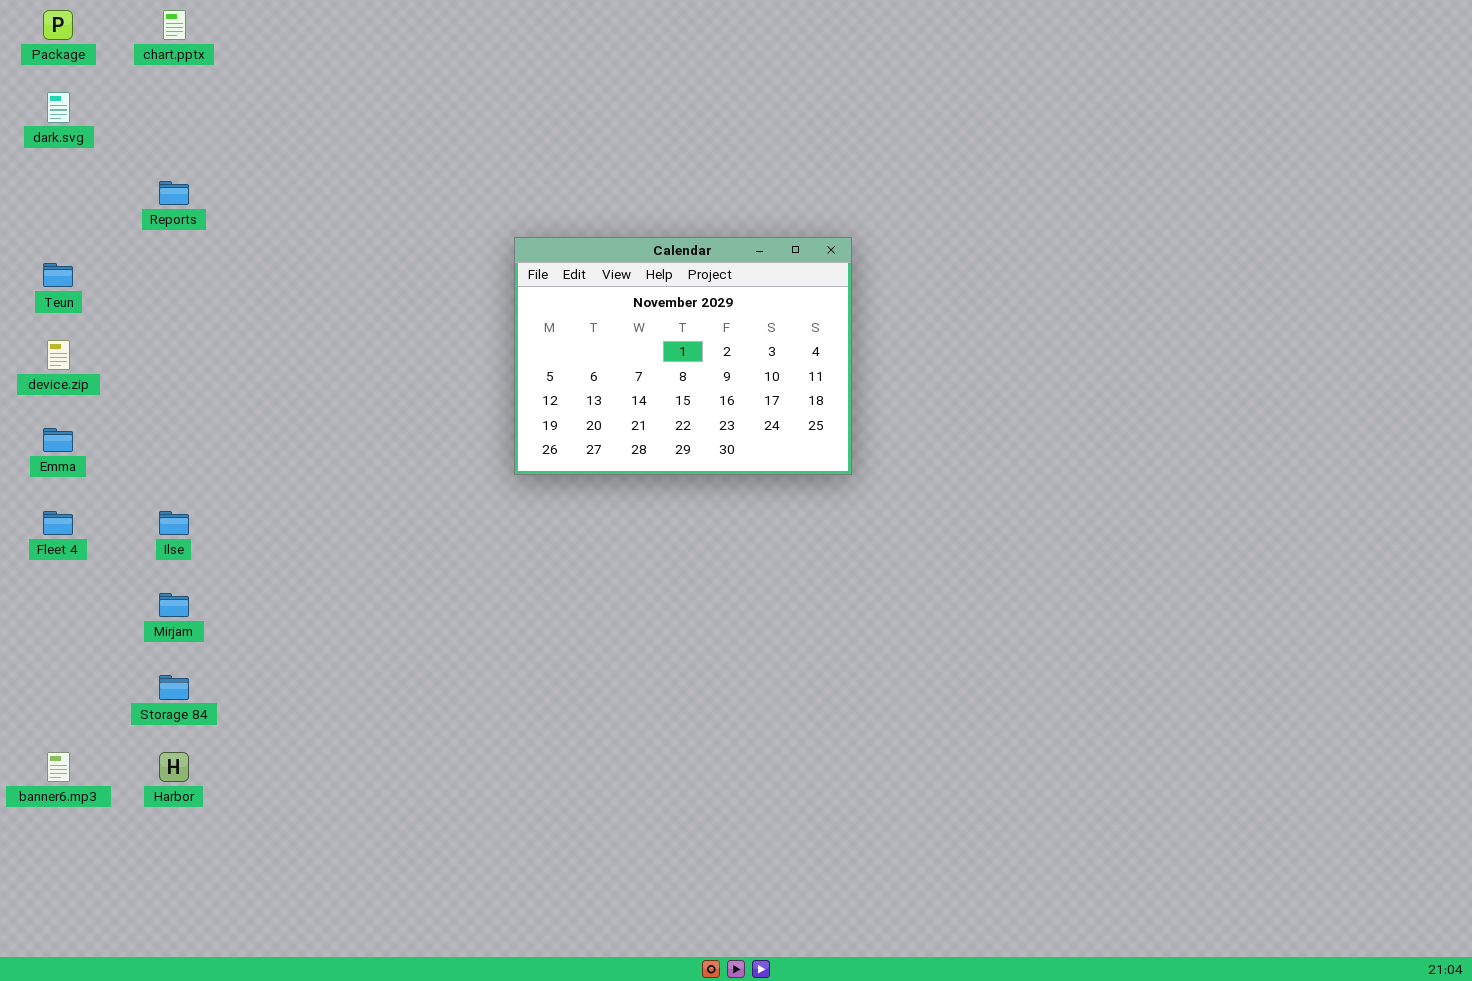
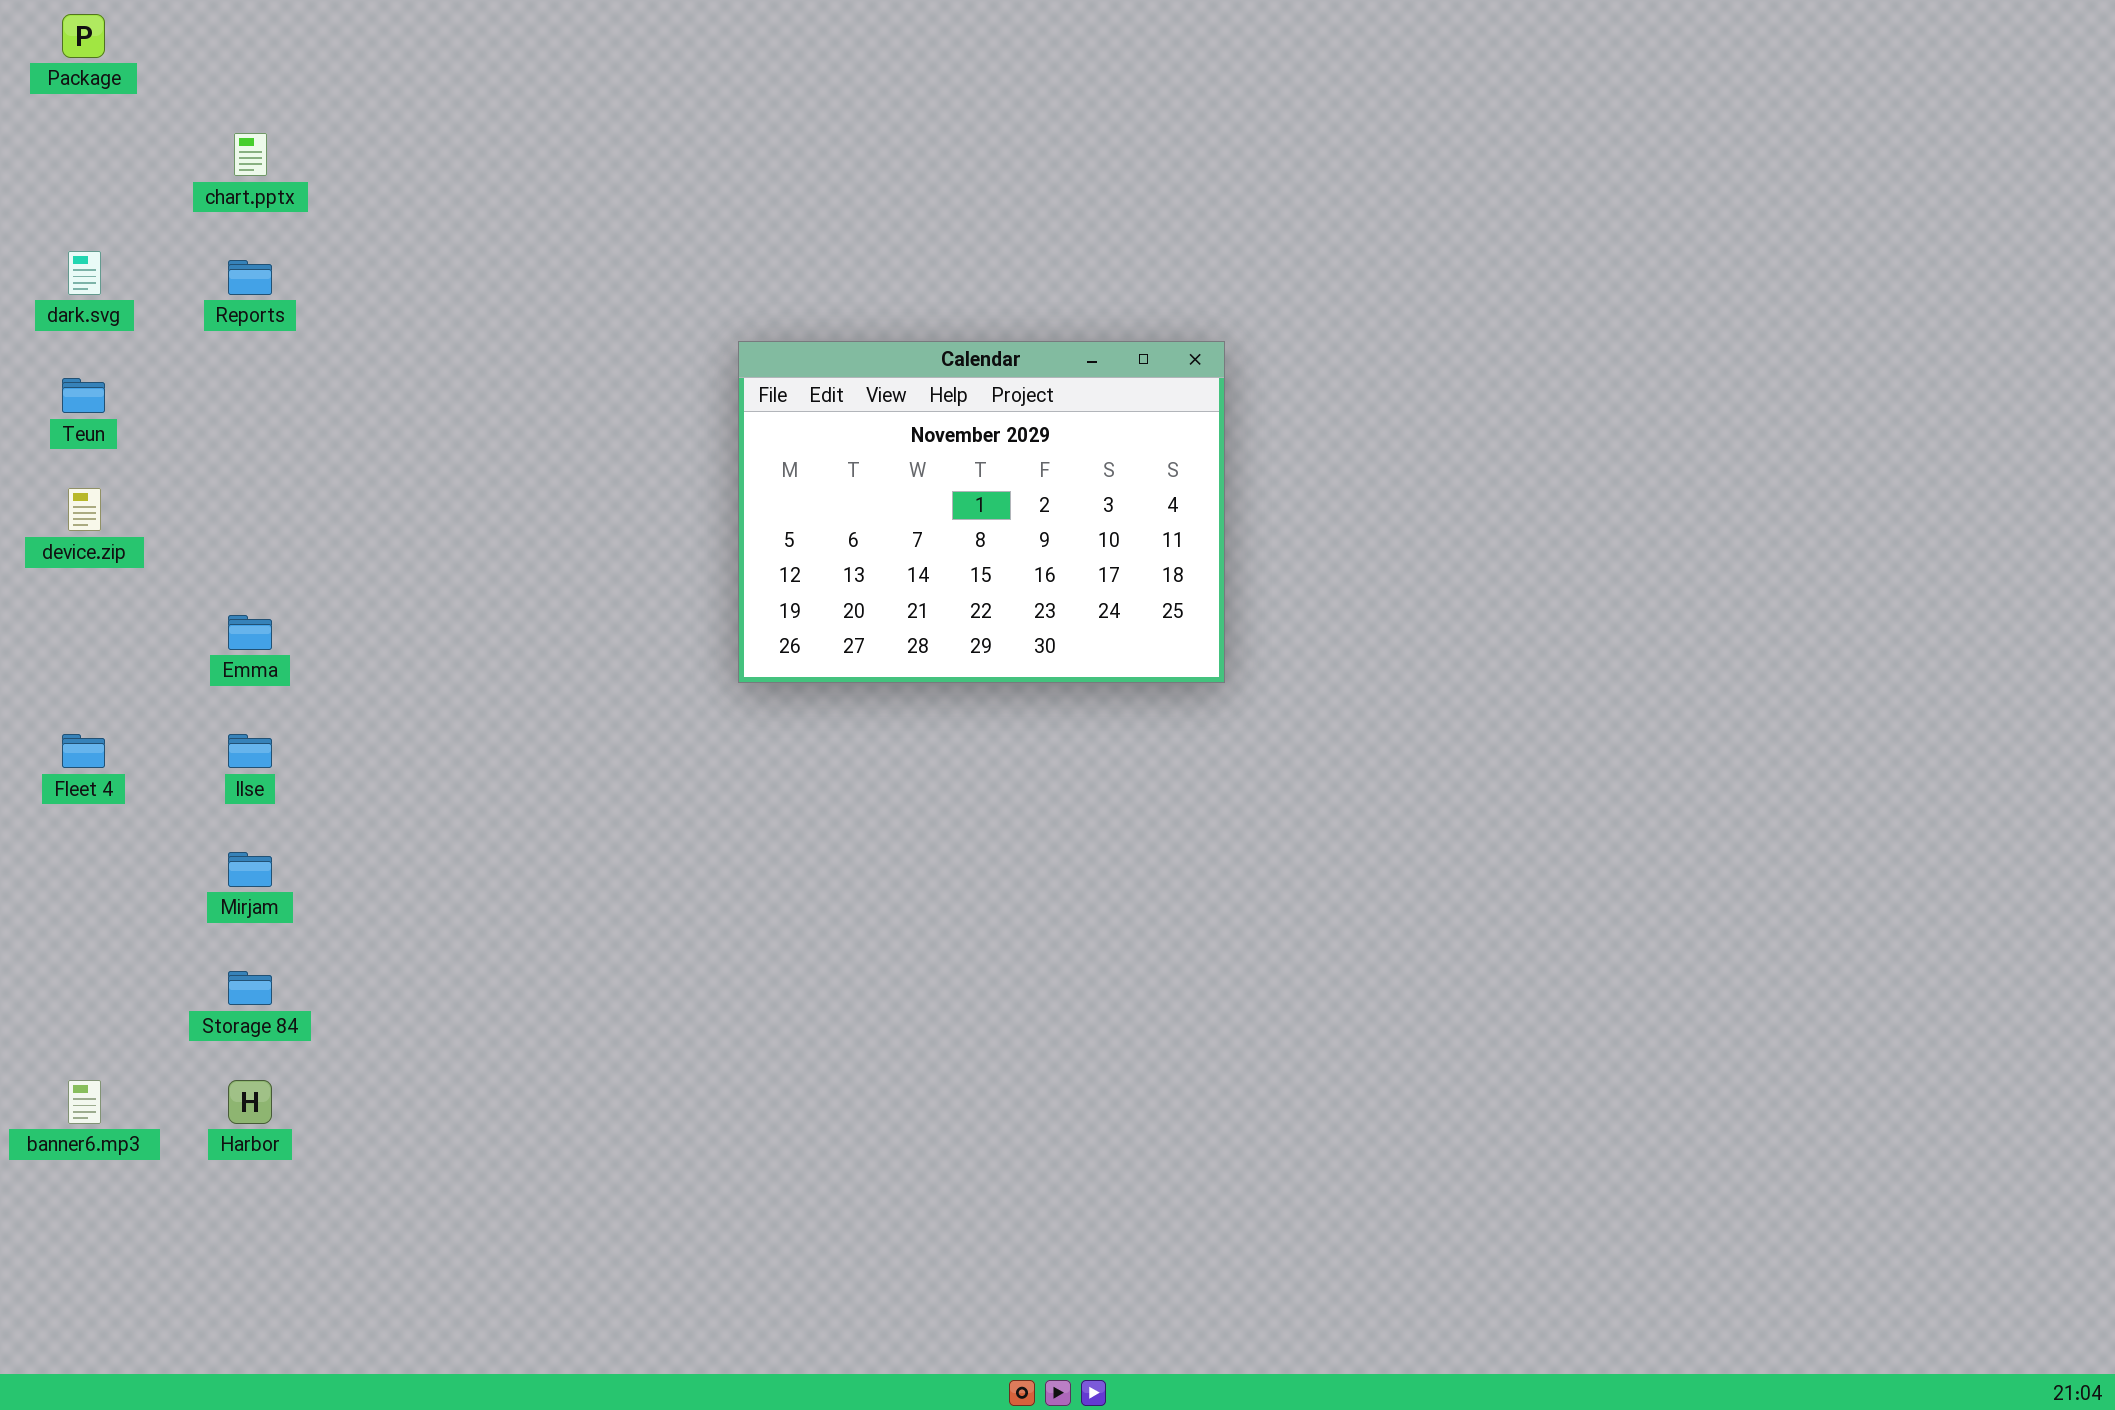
chart.pptx: [163,10,186,40] -> [234,133,267,176], moved
dark.svg: [47,92,70,123] -> [68,251,101,295], moved
Emma: [43,428,73,452] -> [228,615,272,650], moved

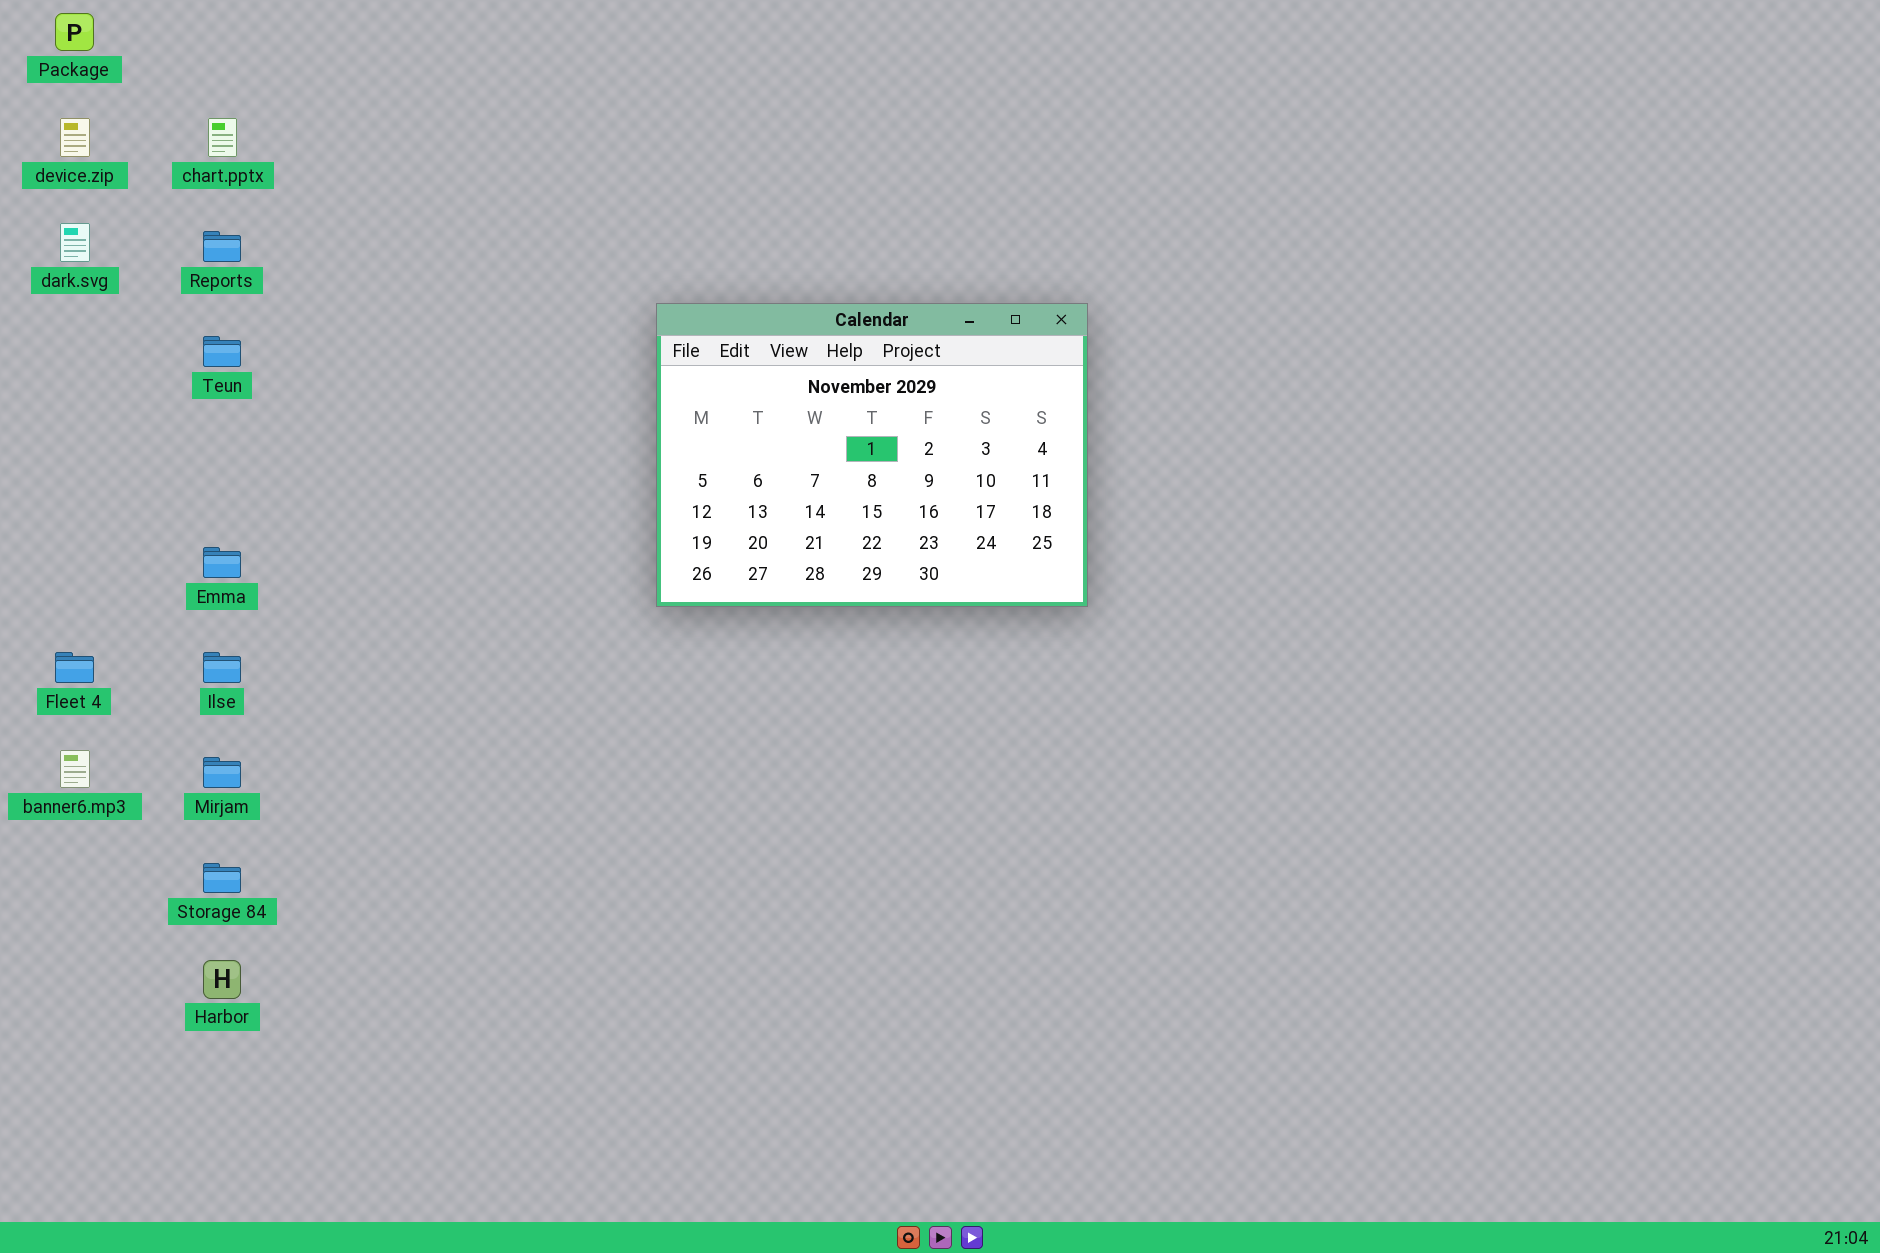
Teun: [62,378,105,413] -> [203,336,241,367], moved
device.zip: [68,488,101,531] -> [60,118,90,157], moved
banner6.mp3: [68,1080,101,1124] -> [60,750,90,788], moved

